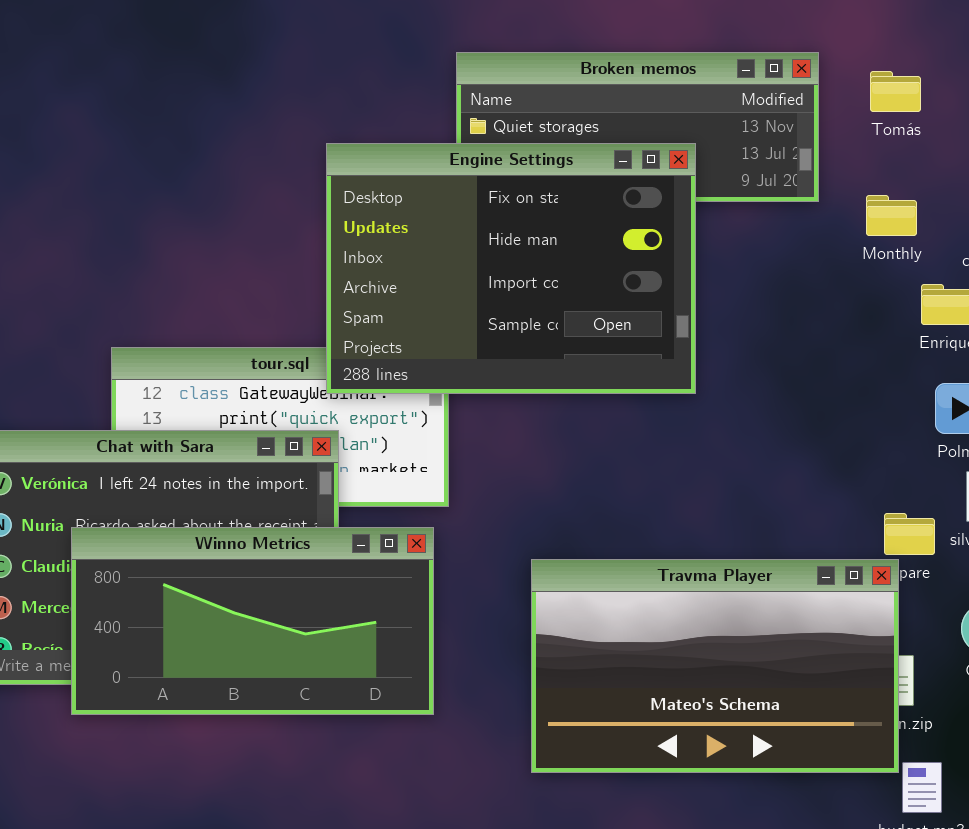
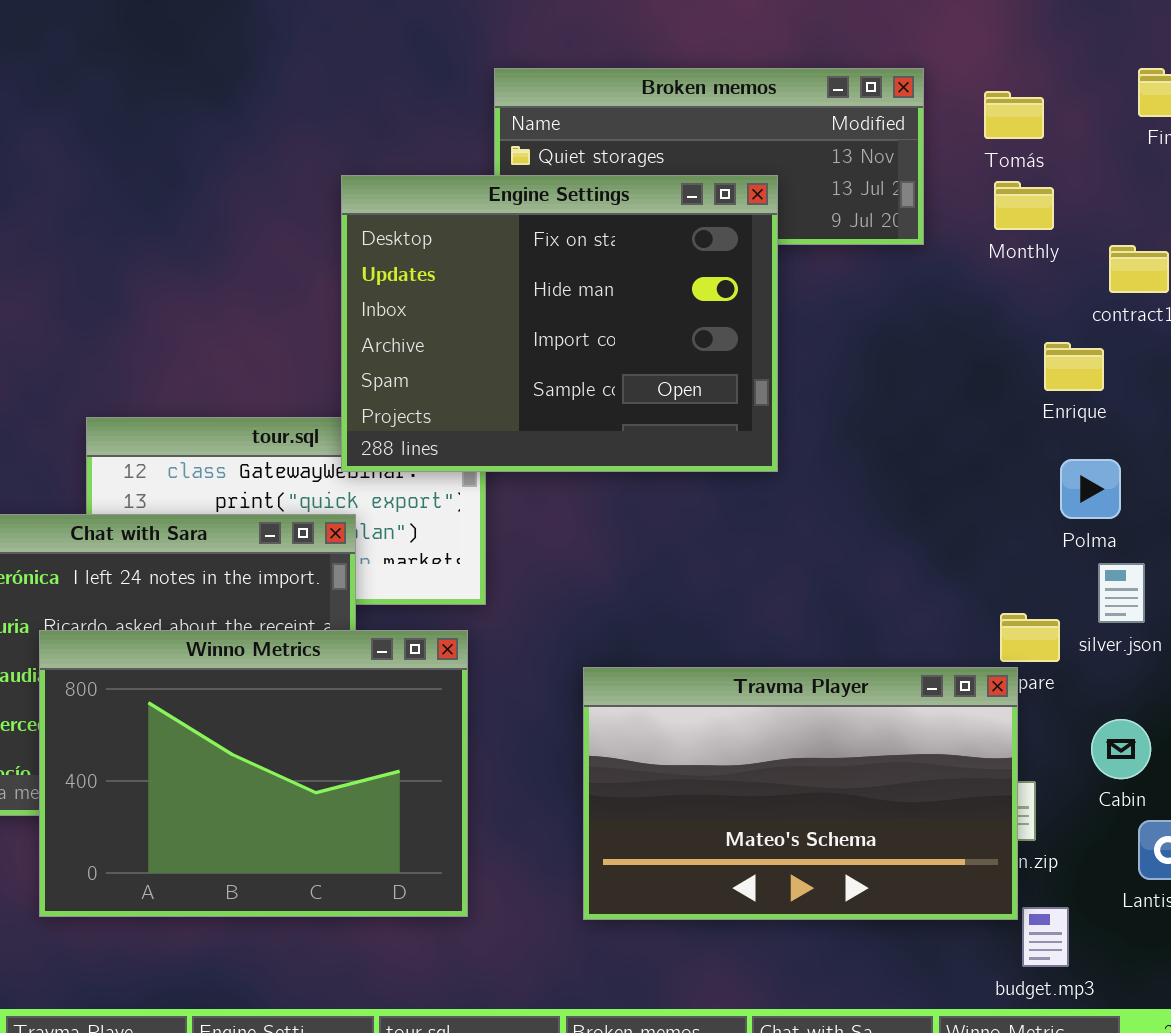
Monthly: [866,195,917,236] -> [994,181,1054,230], moved
Winno Metrics: [71,527,434,715] -> [39,630,468,917], resized

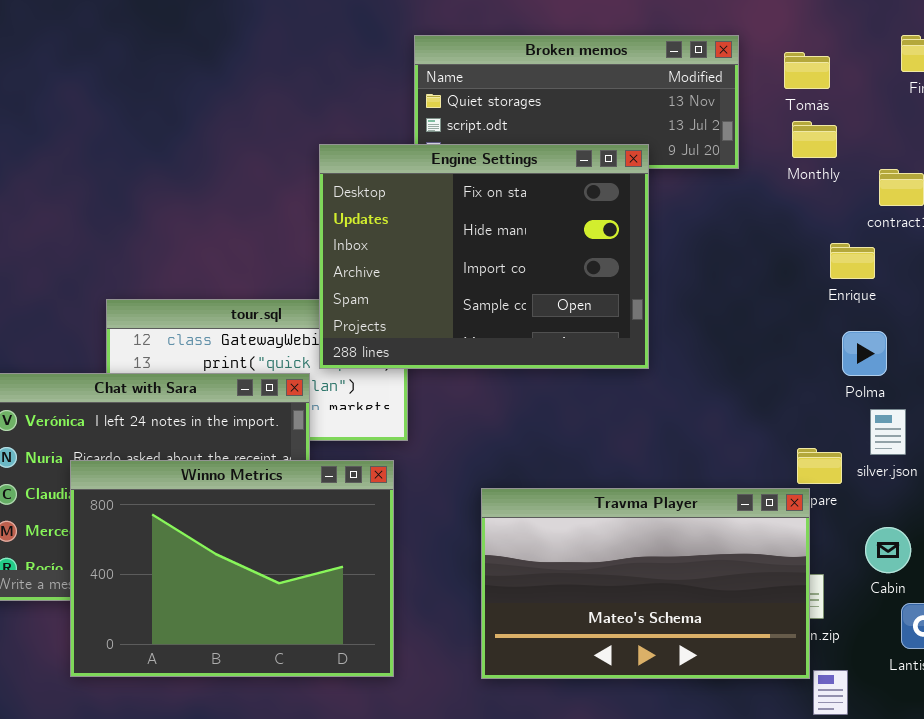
Engine Settings: [341,175,778,472] -> [319,144,649,369], moved

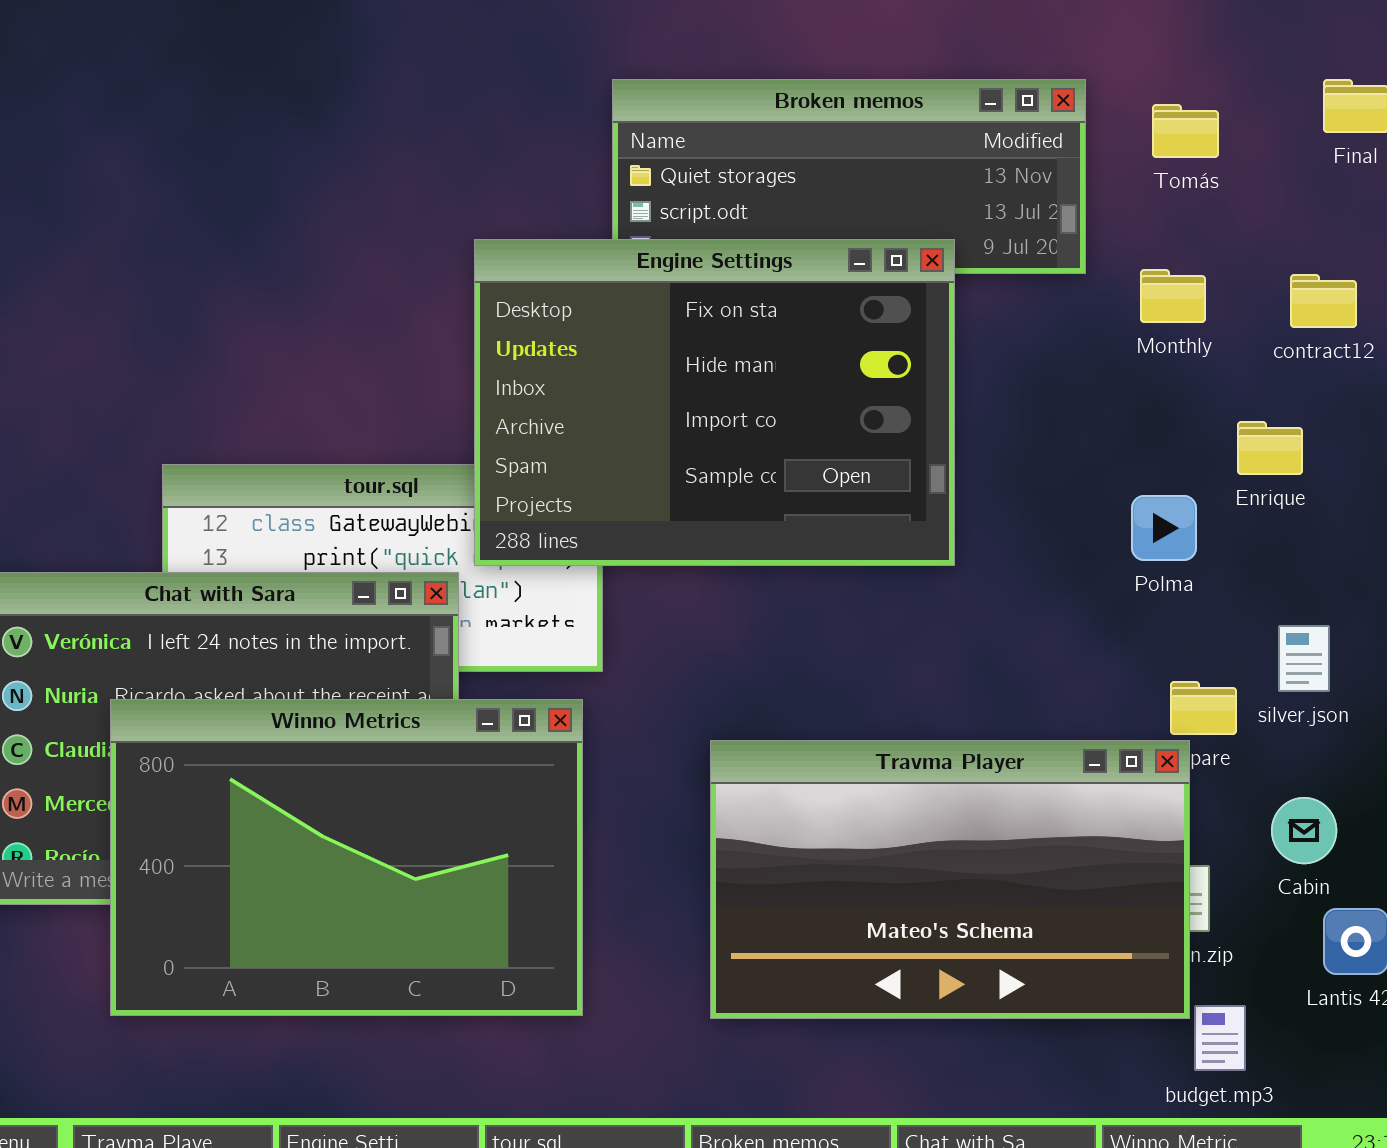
Monthly: [792,121,837,158] -> [1140,269,1206,323], moved
Enrique: [830,243,875,279] -> [1237,421,1303,475], moved
Polma: [842,331,887,376] -> [1131,495,1197,561], moved

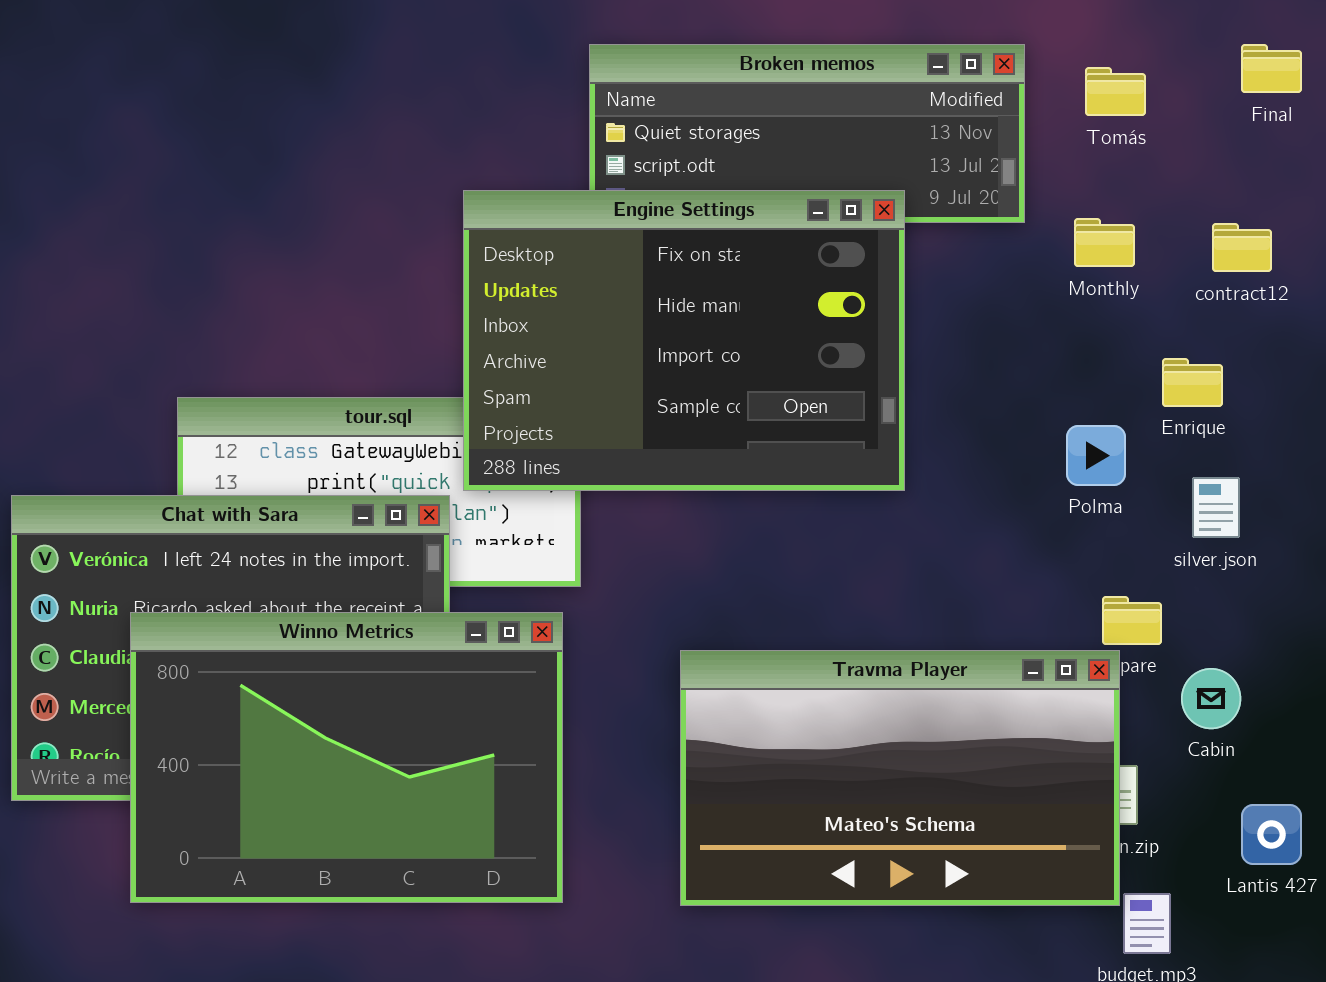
silver.json: [1278,625,1330,692] -> [1192,477,1240,538], moved
Cabin: [1271,797,1337,864] -> [1181,668,1241,729], moved

